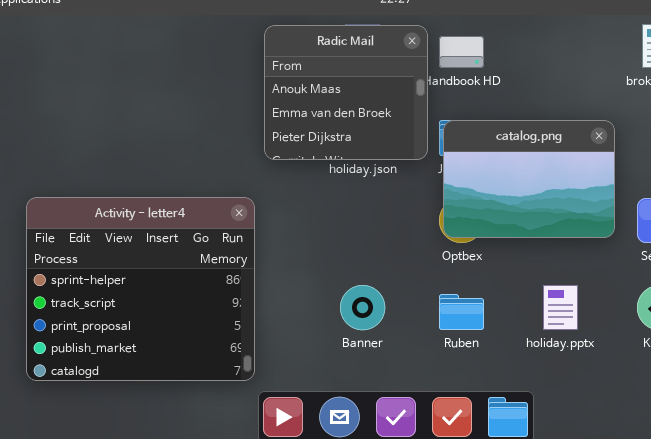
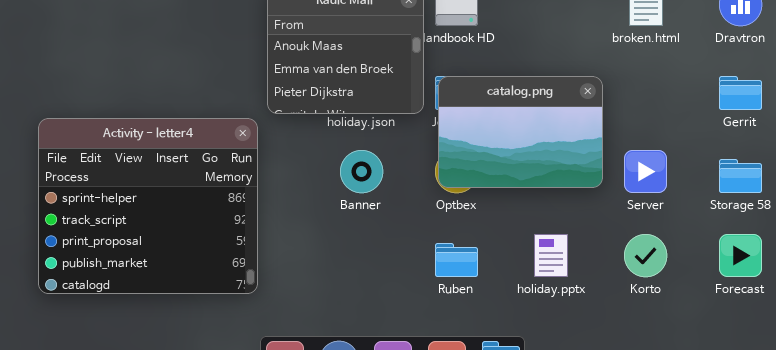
Activity - letter4: [26,197,255,381] -> [38,118,258,294], moved
Banner: [340,285,385,330] -> [340,150,383,193], moved

